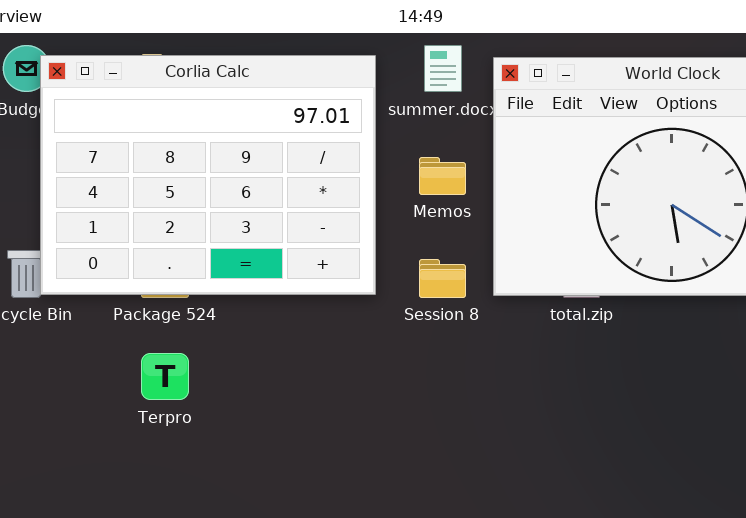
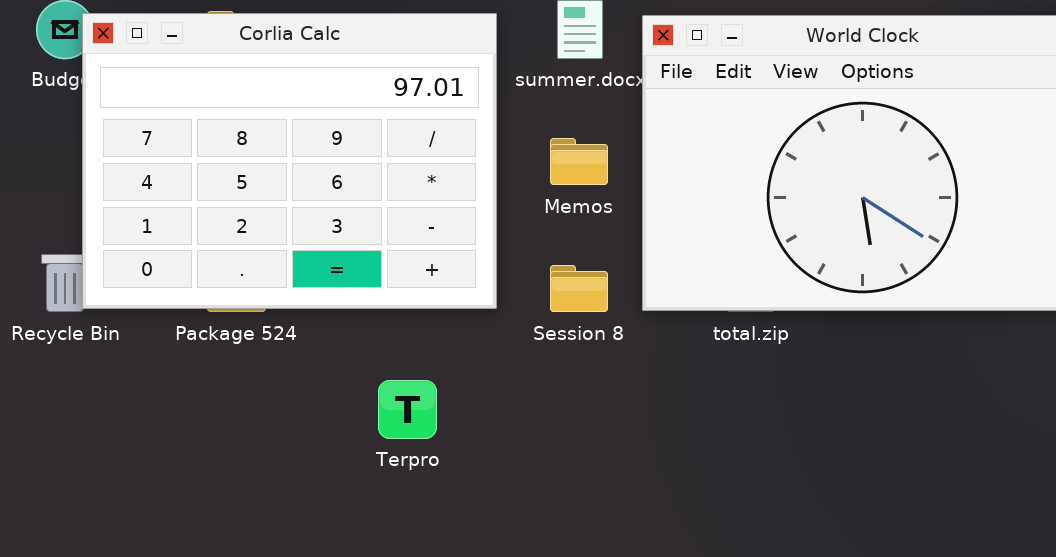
Terpro: [141,353,189,400] -> [378,380,437,439], moved

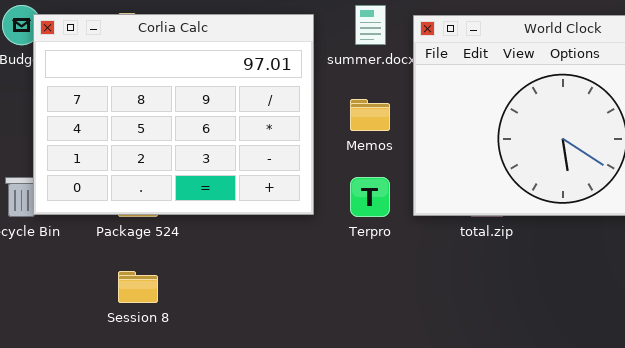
Session 8: [550,265,608,312] -> [118,271,158,303], moved
Terpro: [378,380,437,439] -> [350,177,390,217], moved

